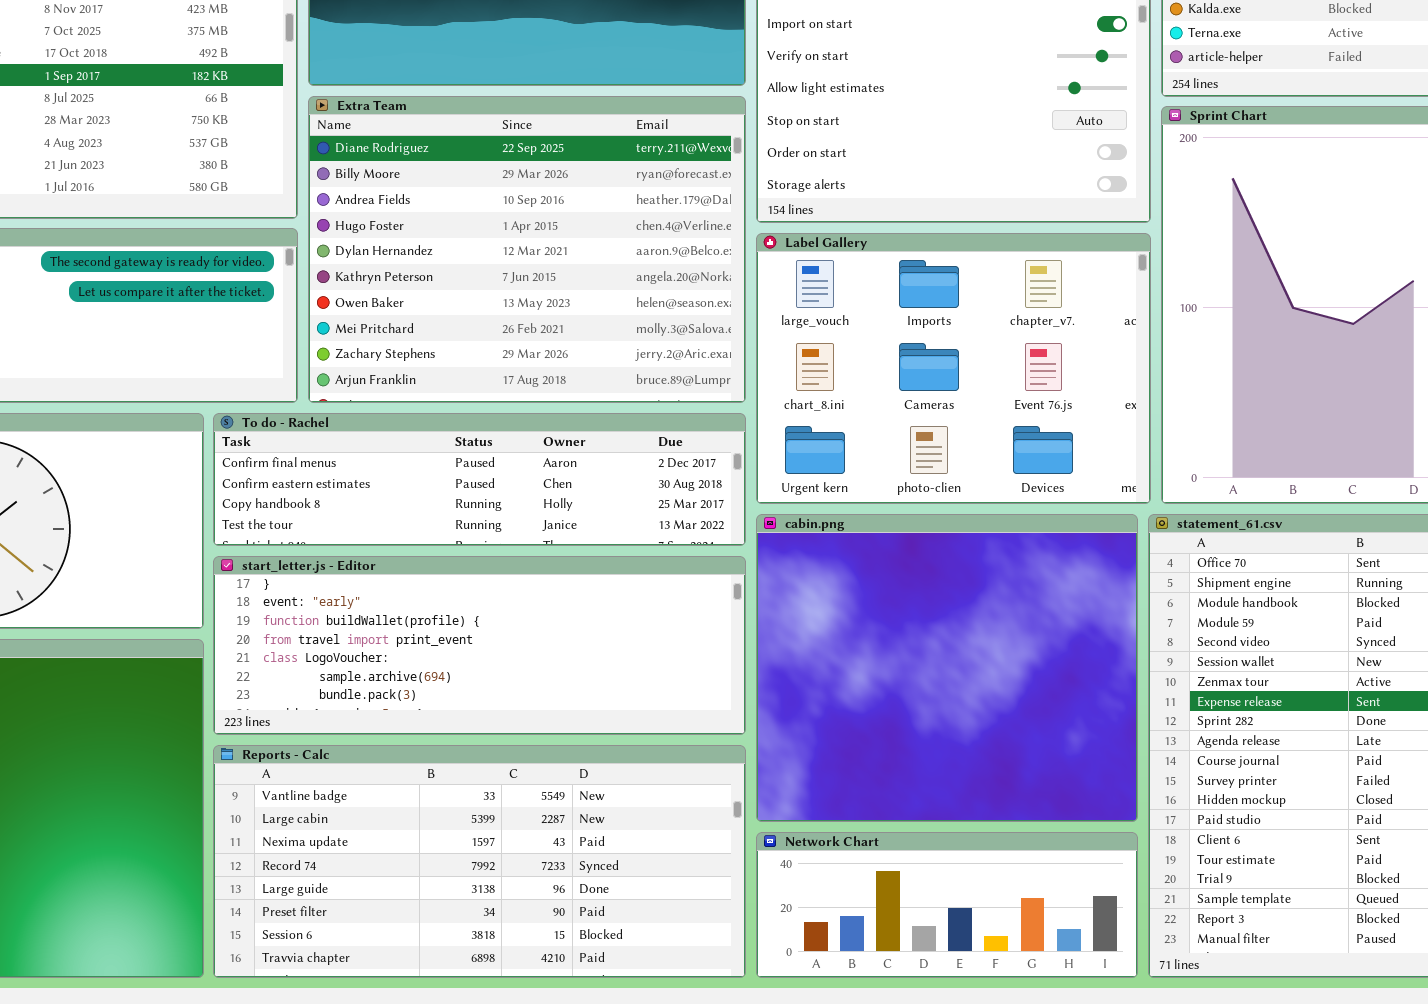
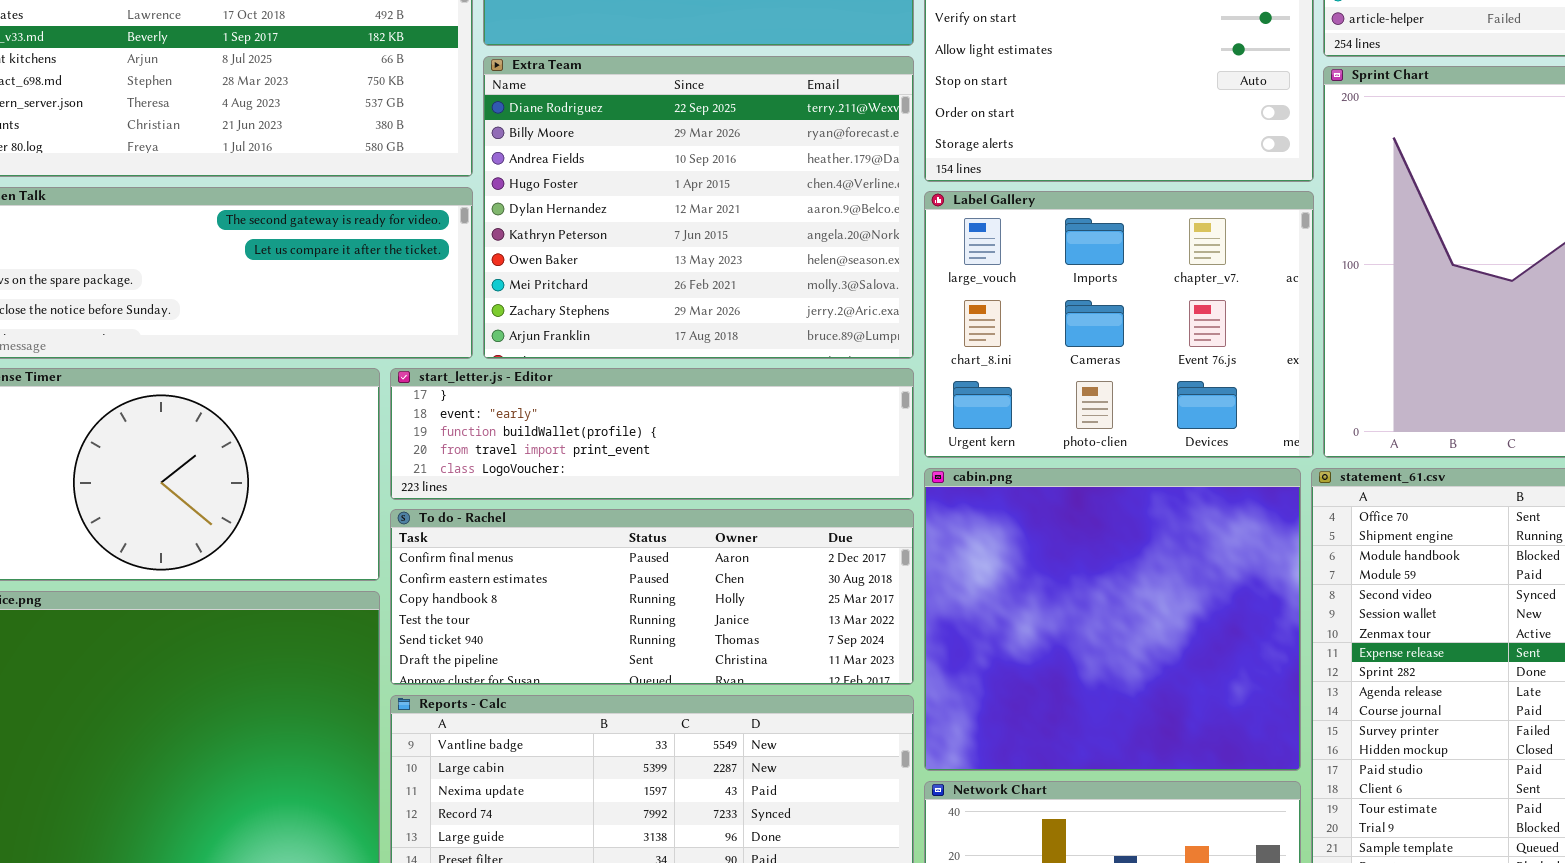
To do - Rachel: [213,413,746,546] -> [390,509,914,685], moved, resized
start_letter.js - Editor: [213,556,746,735] -> [390,368,914,500], moved, resized

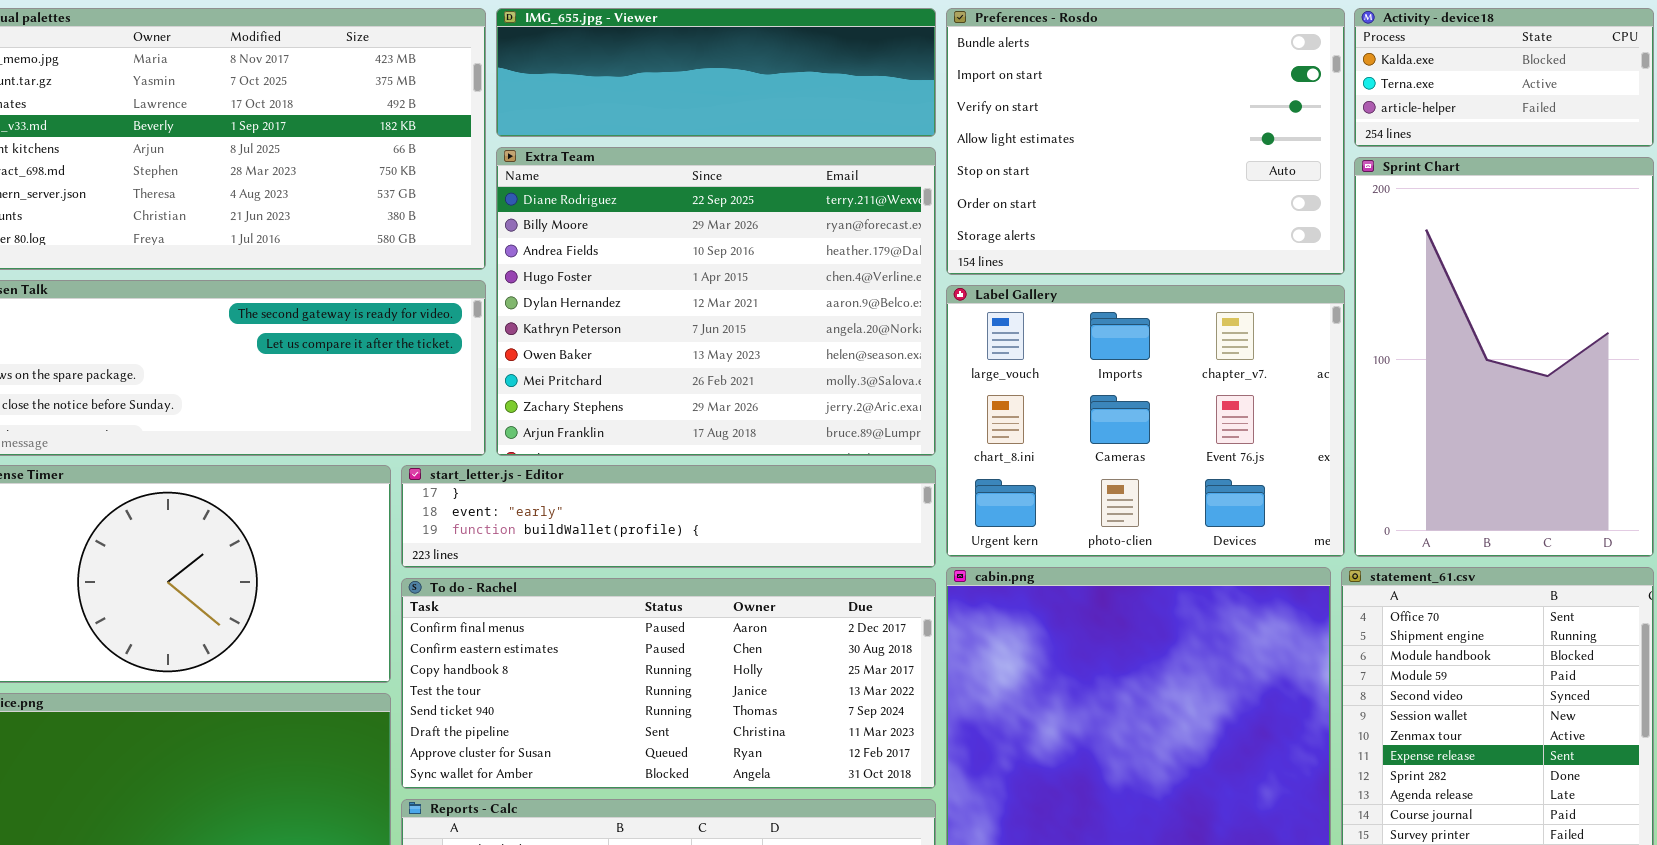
start_letter.js - Editor: [390,368,914,500] -> [401,465,936,568], resized
To do - Rachel: [390,509,914,685] -> [401,578,936,789], resized

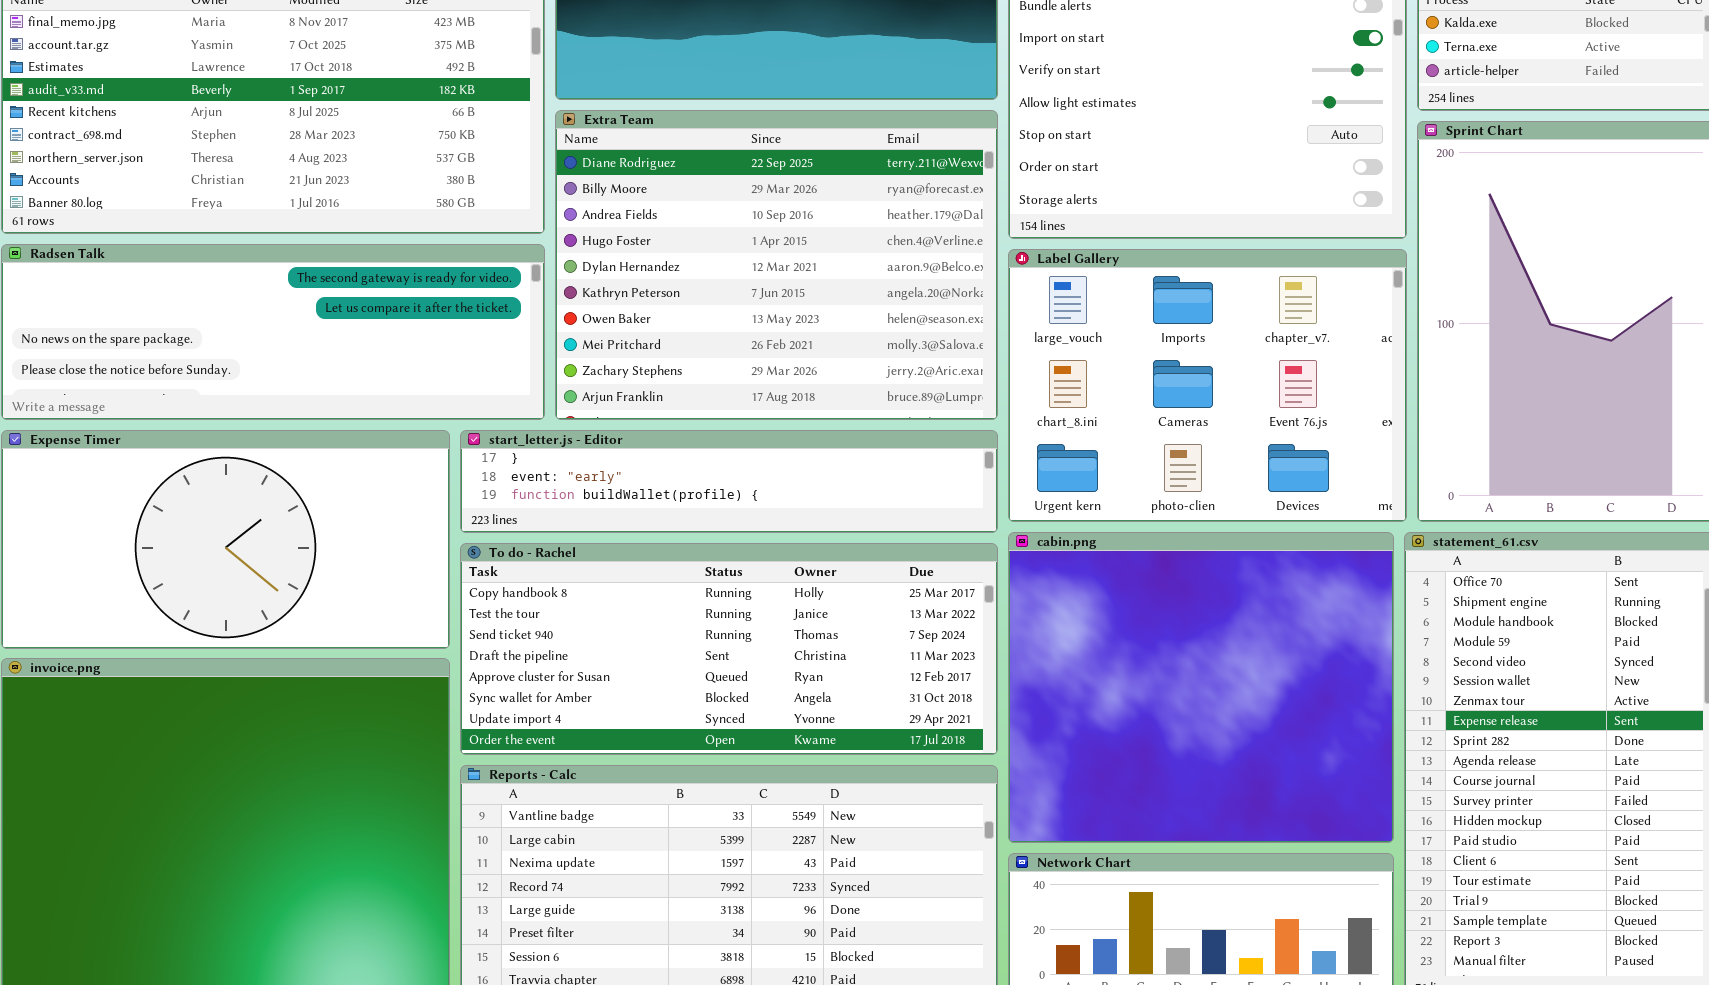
To do - Rachel: [401,578,936,789] -> [460,543,998,755], scrolled down 2 rows

